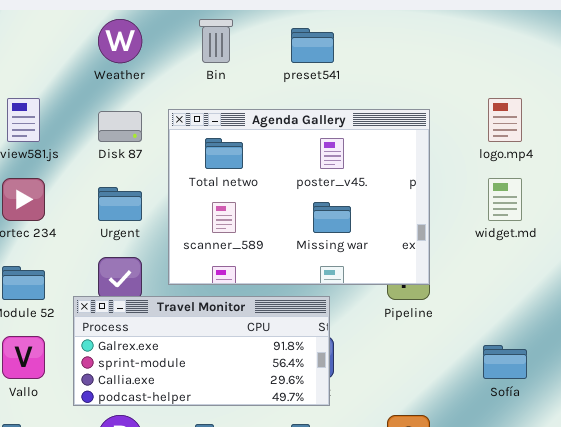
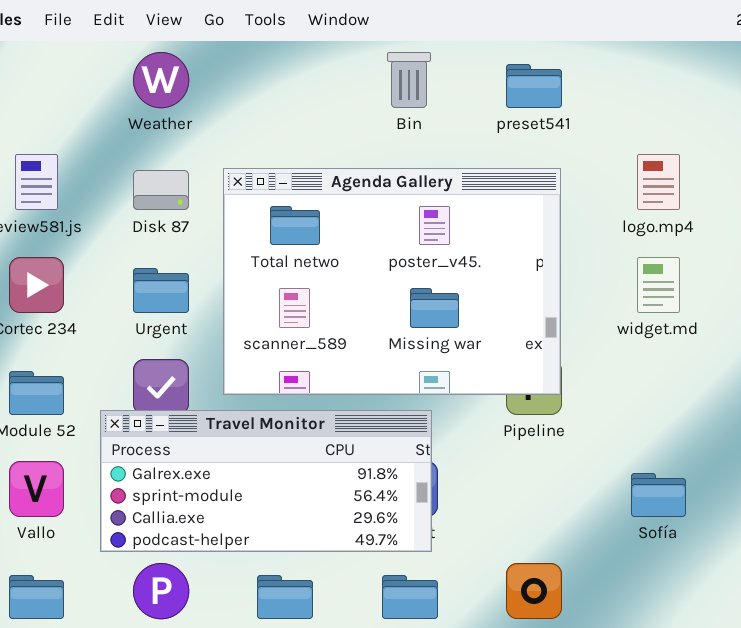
Bin: [199,19,233,63] -> [387,52,431,108], moved
preset541: [291,28,334,63] -> [506,64,562,108], moved

